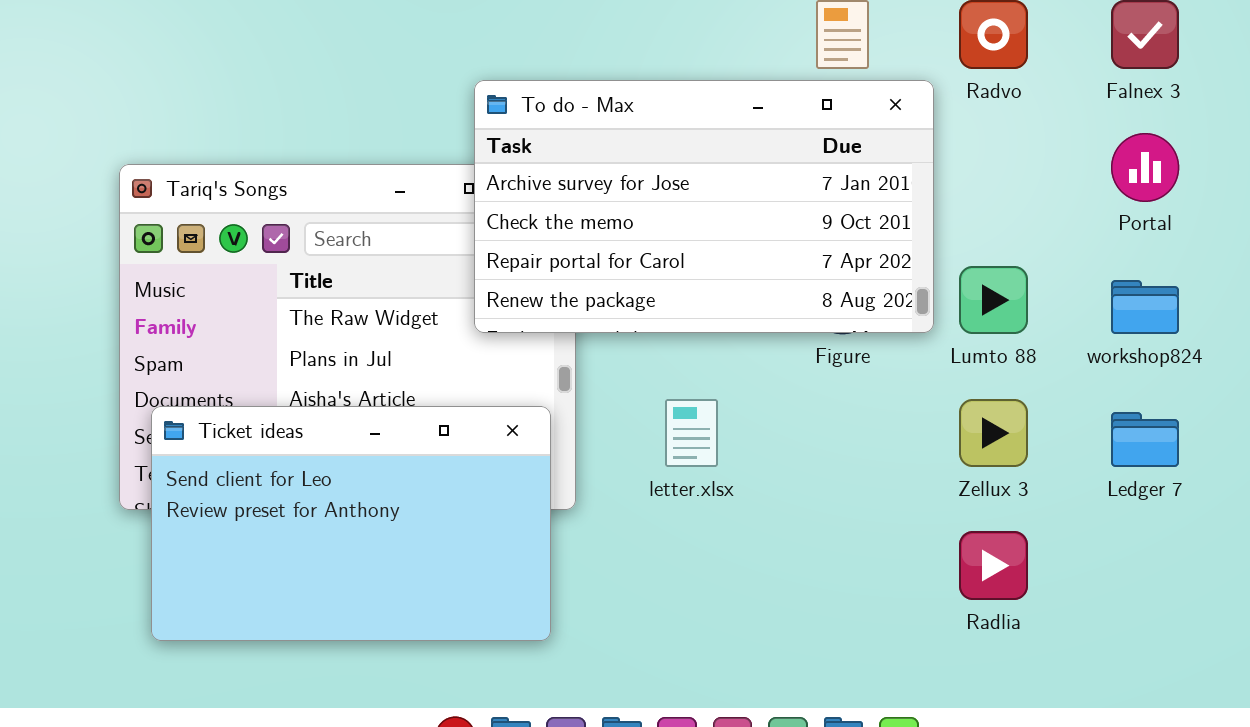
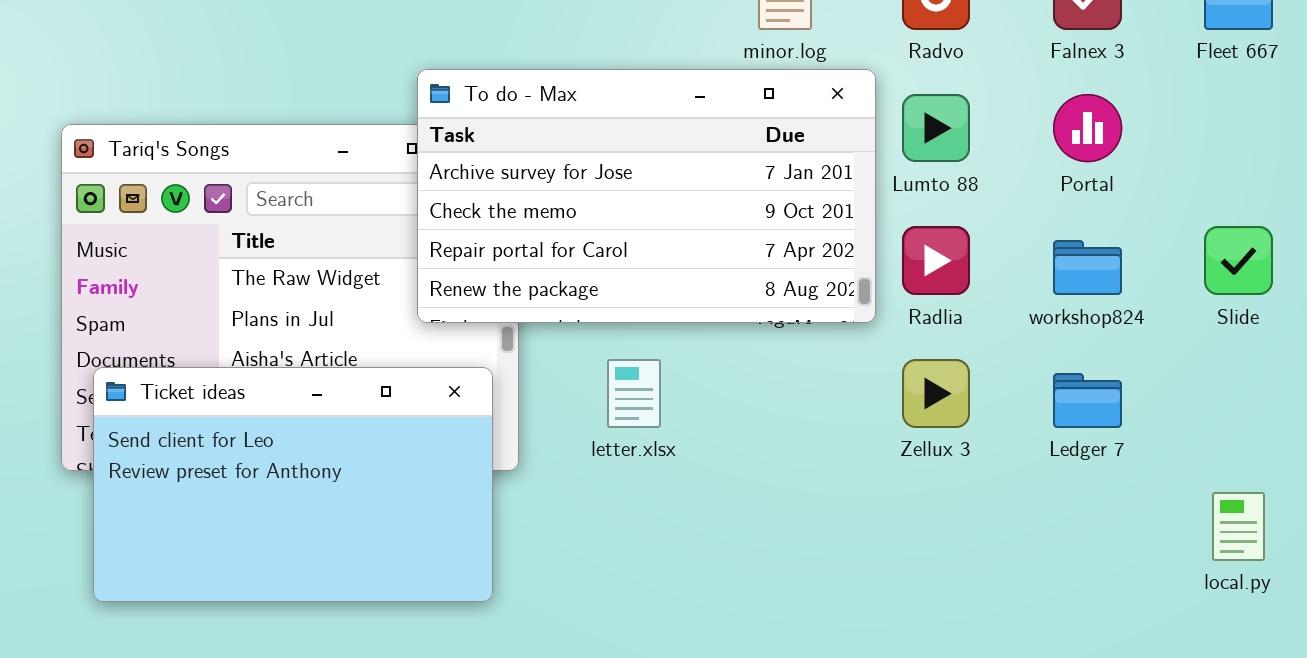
To do - Max: [474,80,934,333] -> [417,69,876,323], moved
Lumto 88: [959,266,1028,334] -> [902,94,970,162], moved
Radlia: [959,531,1028,600] -> [902,226,970,295], moved

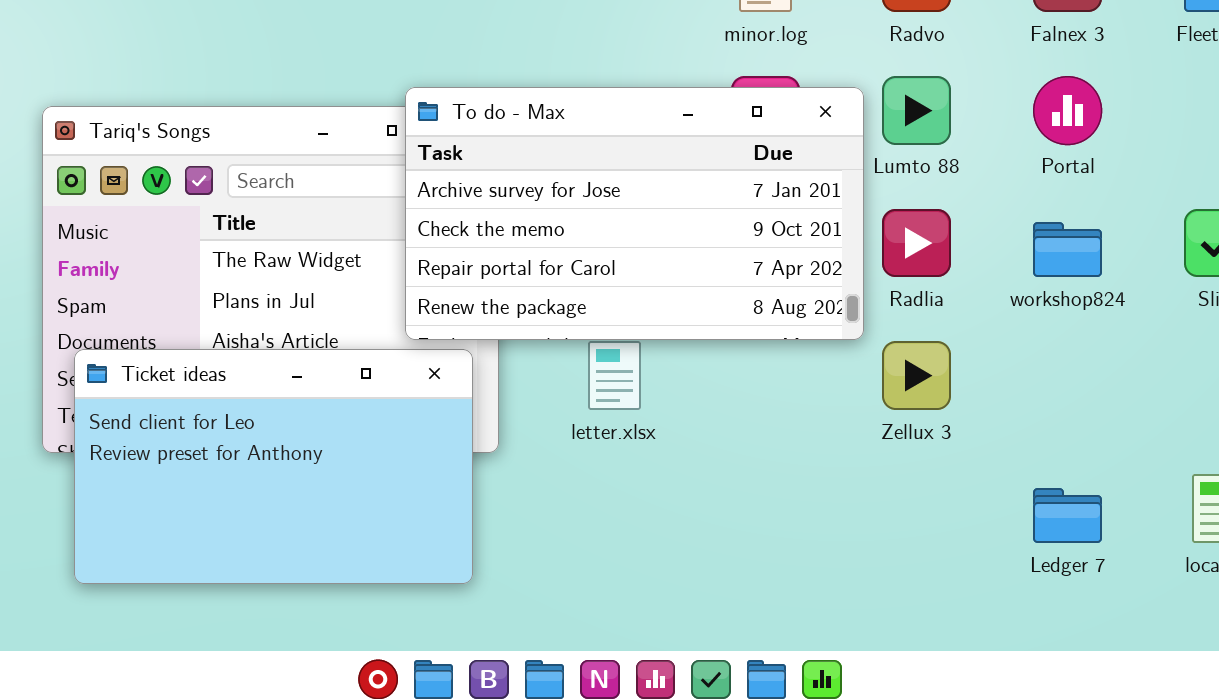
To do - Max: [417,69,876,323] -> [405,87,864,340], moved
Ledger 7: [1053,373,1122,428] -> [1033,488,1102,543], moved

